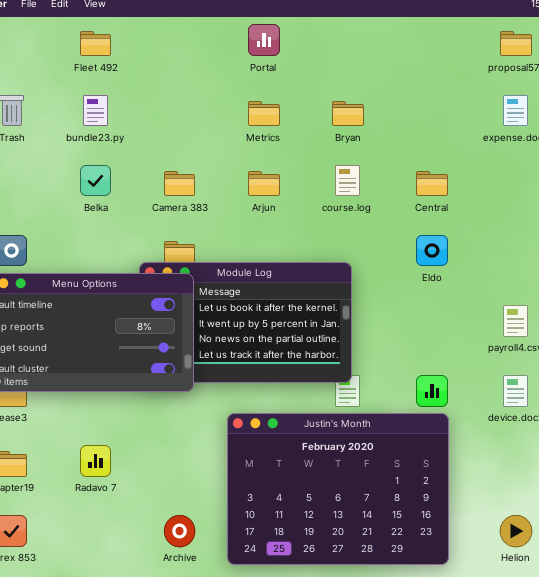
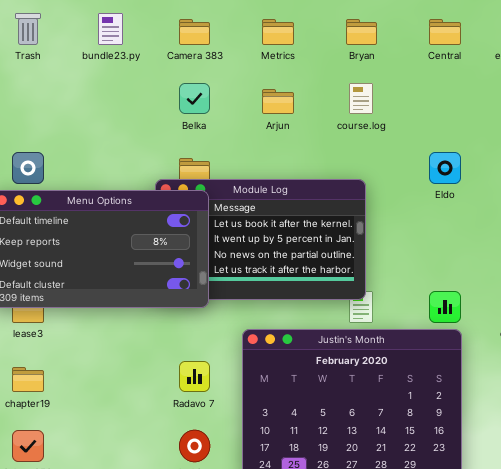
Belka: [80,165,111,196] -> [179,83,210,114], moved
Camera 383: [164,171,195,196] -> [179,19,210,45], moved
Central: [416,171,448,196] -> [429,19,461,45], moved
Radavo 7: [80,445,111,477] -> [179,361,210,392], moved

